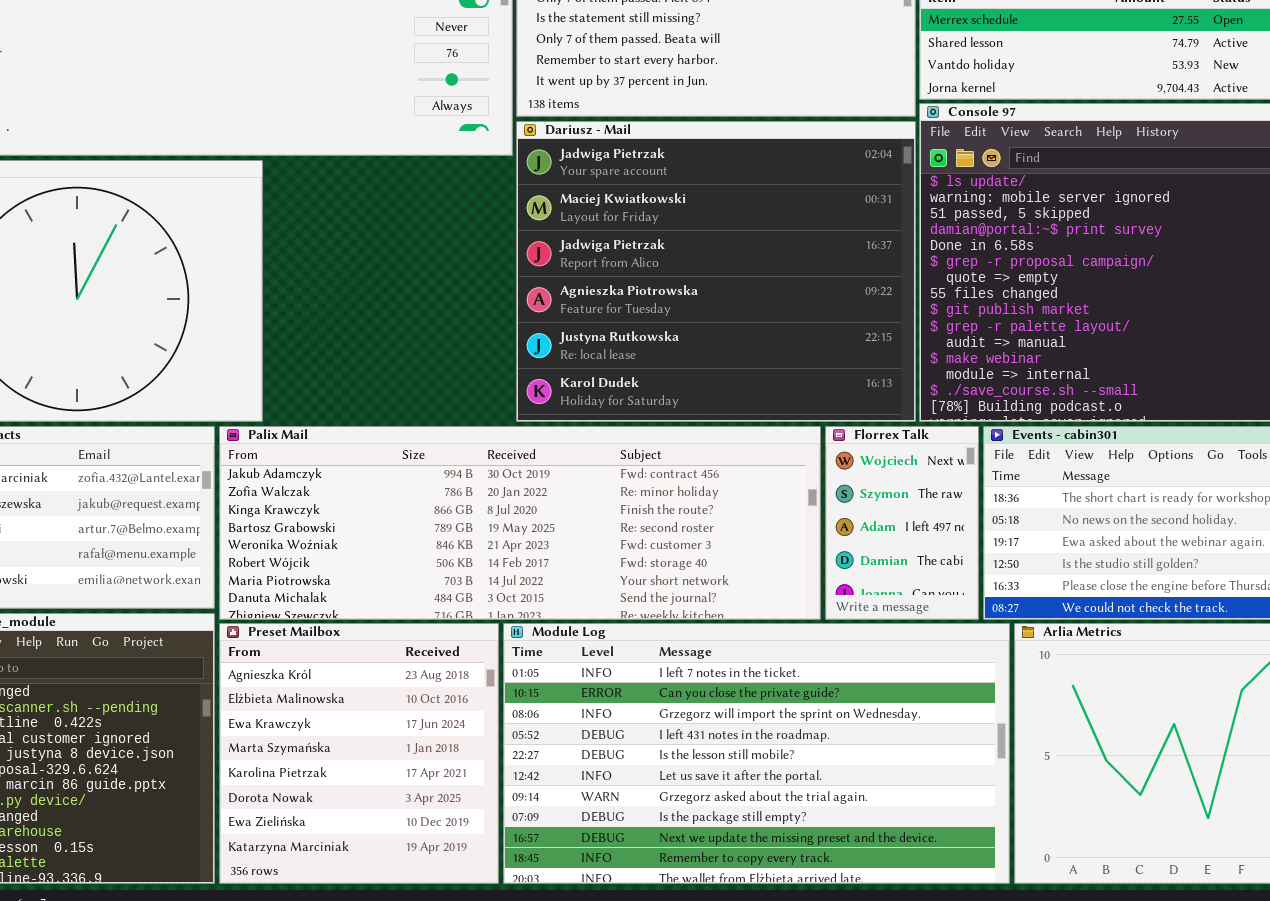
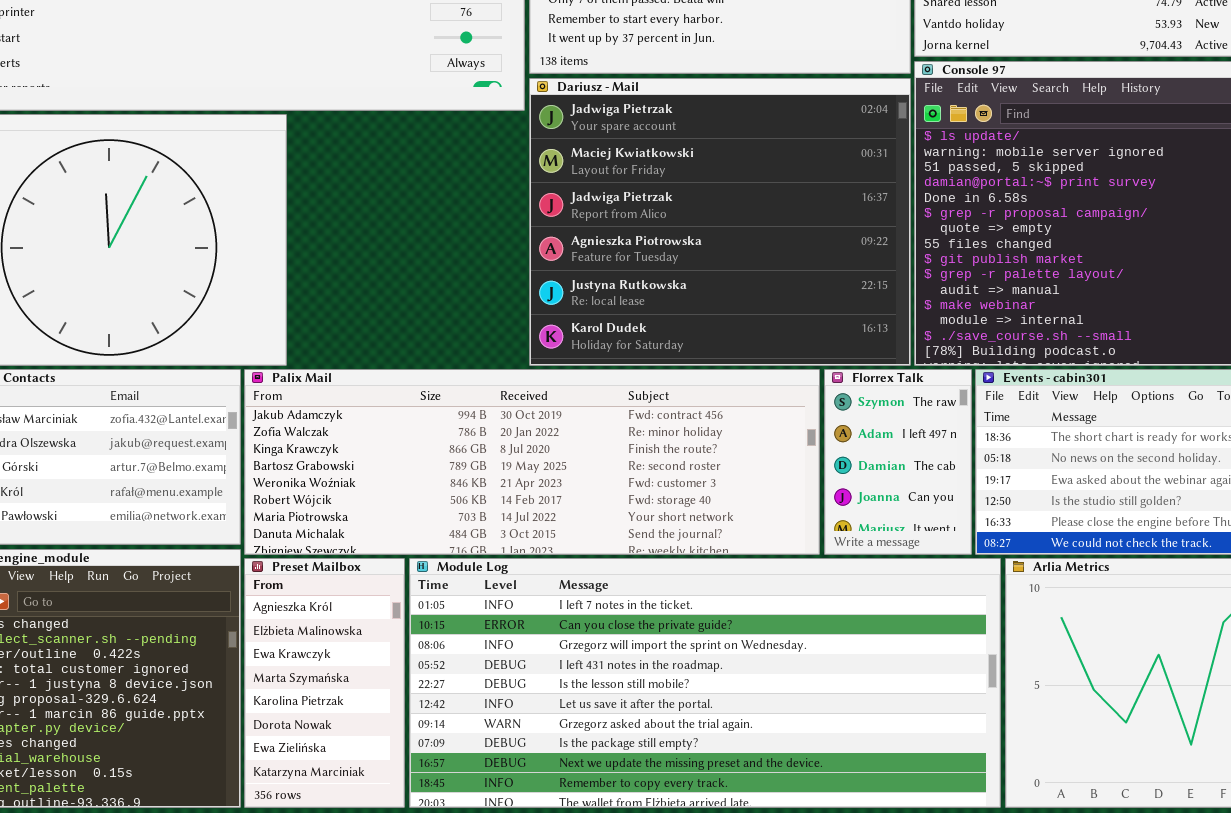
Florrex Talk: [825,426,979,620] -> [824,369,972,555], scrolled down 1 row
Preset Mailbox: [219,623,499,884] -> [244,558,405,808], resized
Module Log: [503,623,1010,884] -> [409,558,1001,808], resized

